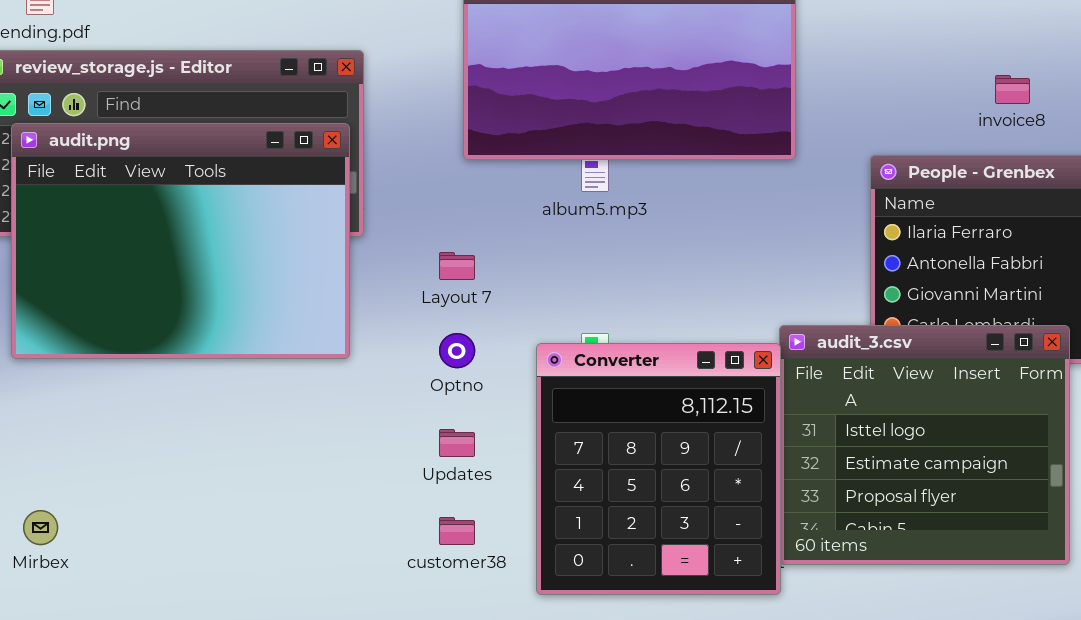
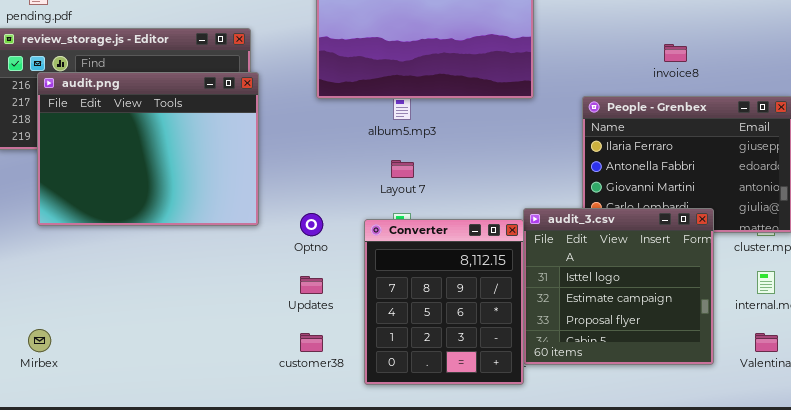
audit.png: [11,123,350,359] -> [37,72,259,226], moved
Layout 7: [439,252,475,280] -> [391,160,414,178], moved

